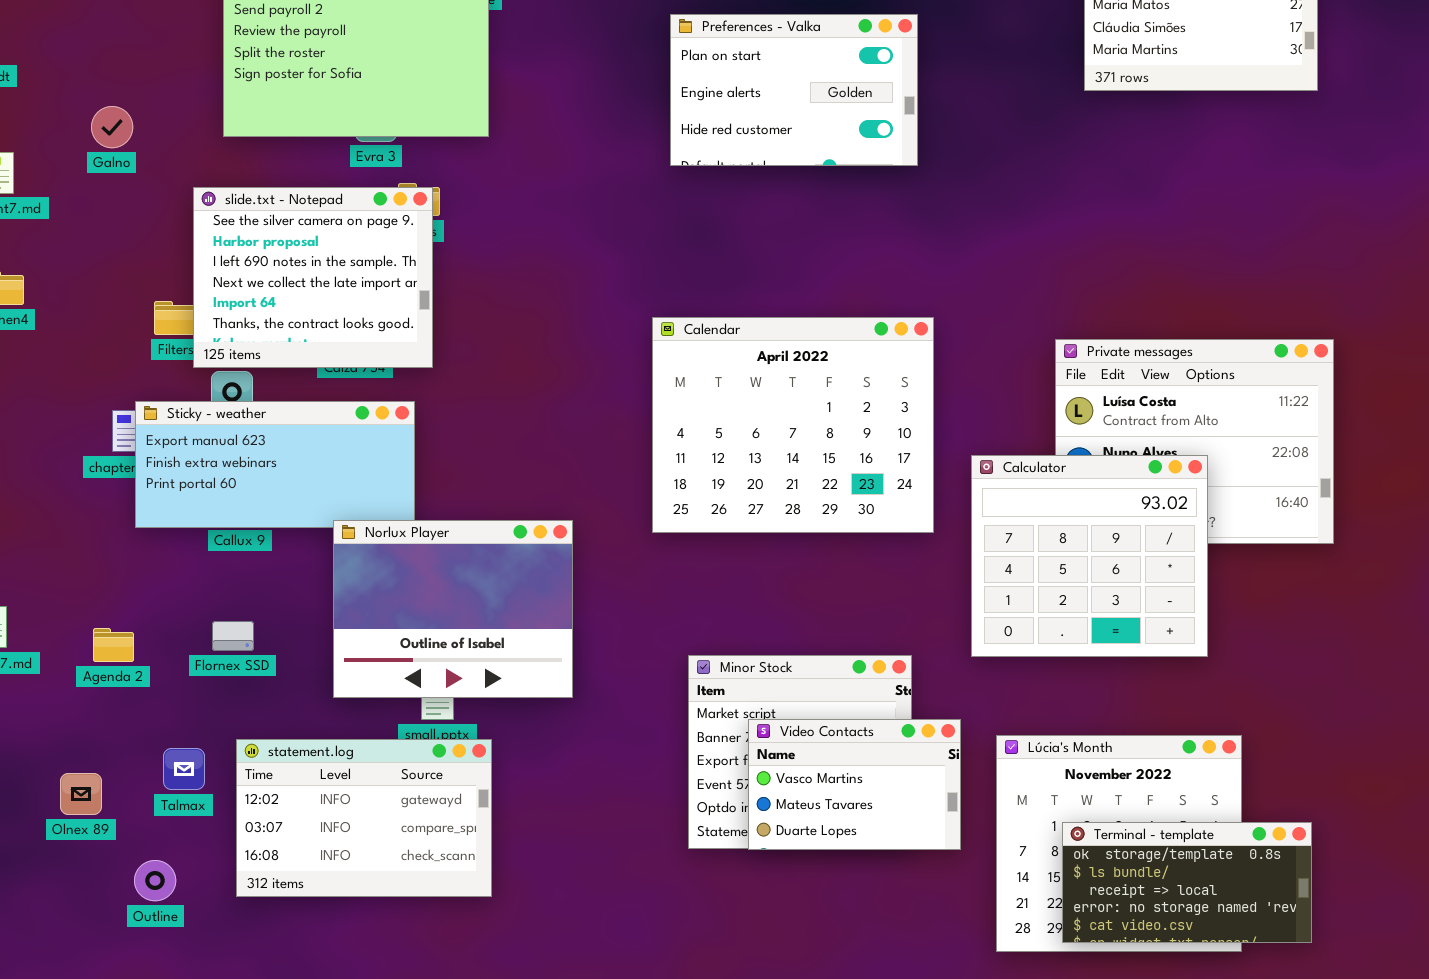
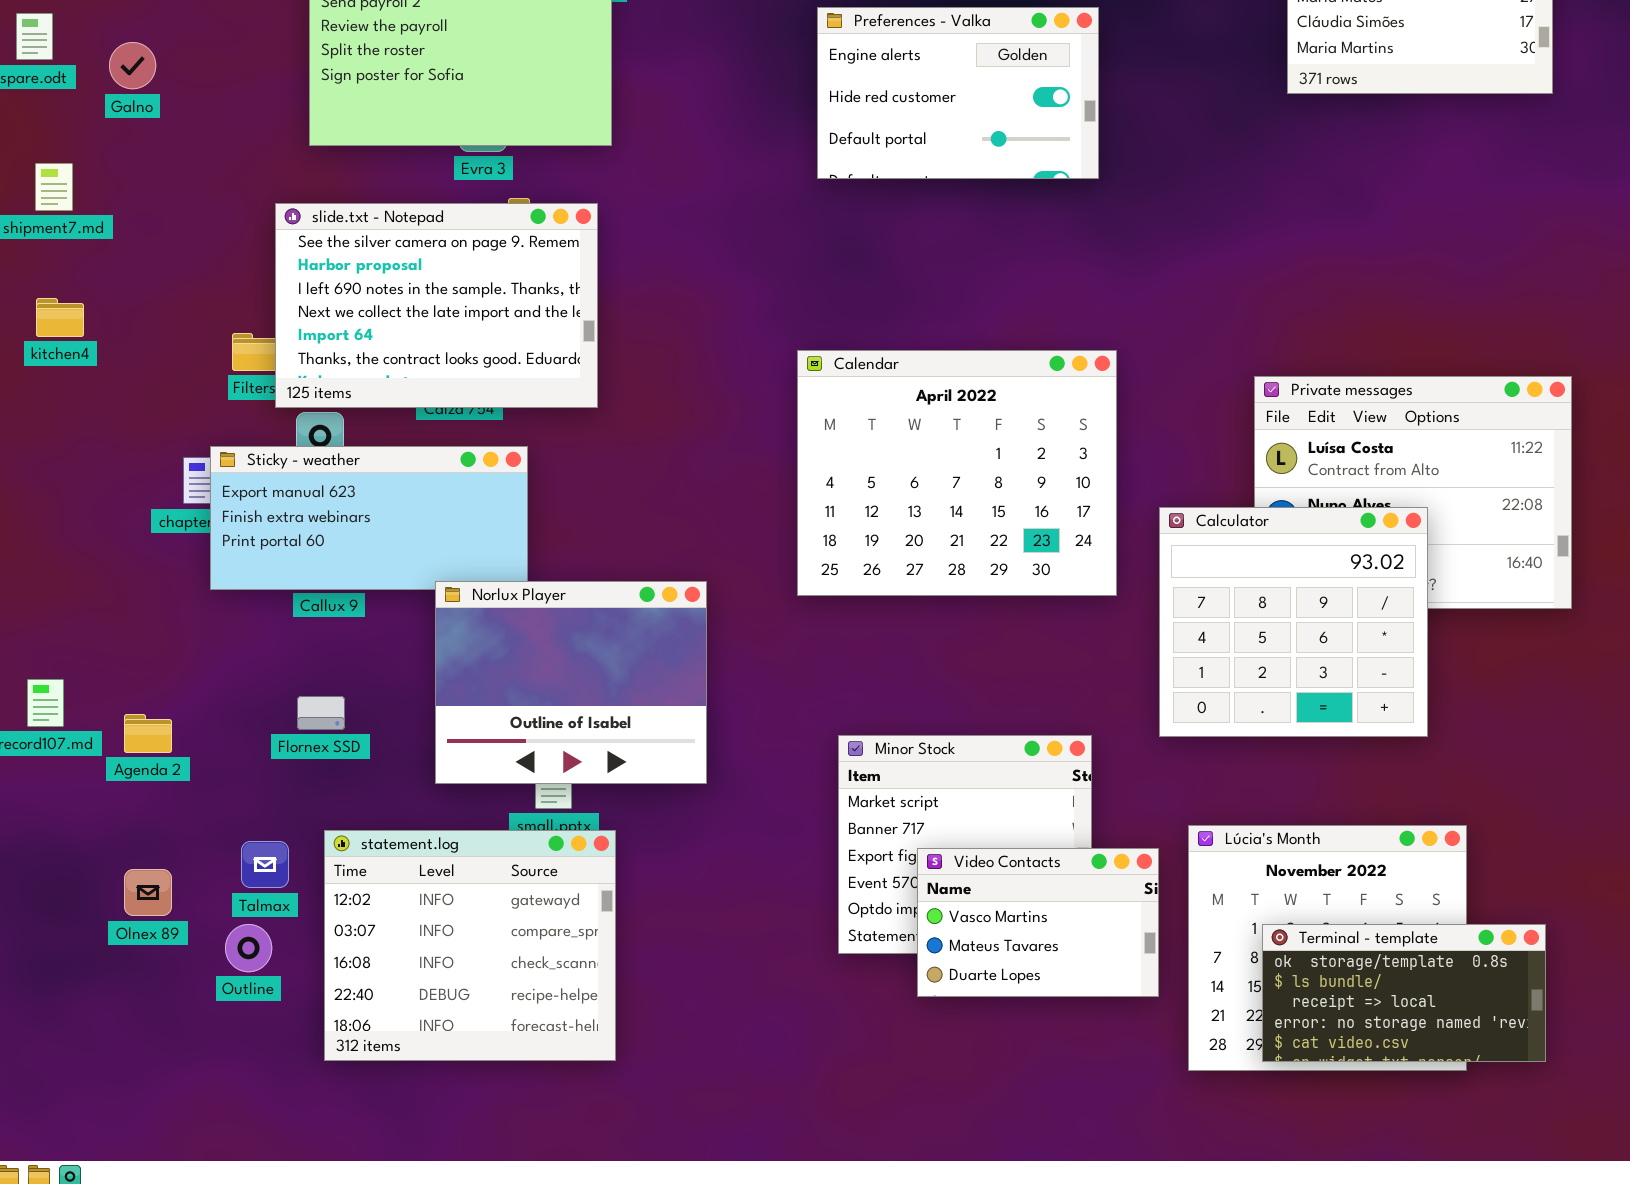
Preferences - Valka: [670,14,918,166] -> [817,7,1099,179], scrolled down 1 row
Galno: [91,106,133,148] -> [109,42,156,89], moved
slide.txt - Notepad: [193,187,433,368] -> [275,203,598,408], resized
Agenda 2: [93,628,134,662] -> [124,714,172,753], moved
Video Contacts: [748,719,961,850] -> [917,848,1159,997], moved
statement.log: [236,739,492,897] -> [324,830,616,1061], resized
Outline: [134,860,176,901] -> [225,924,272,972], moved

